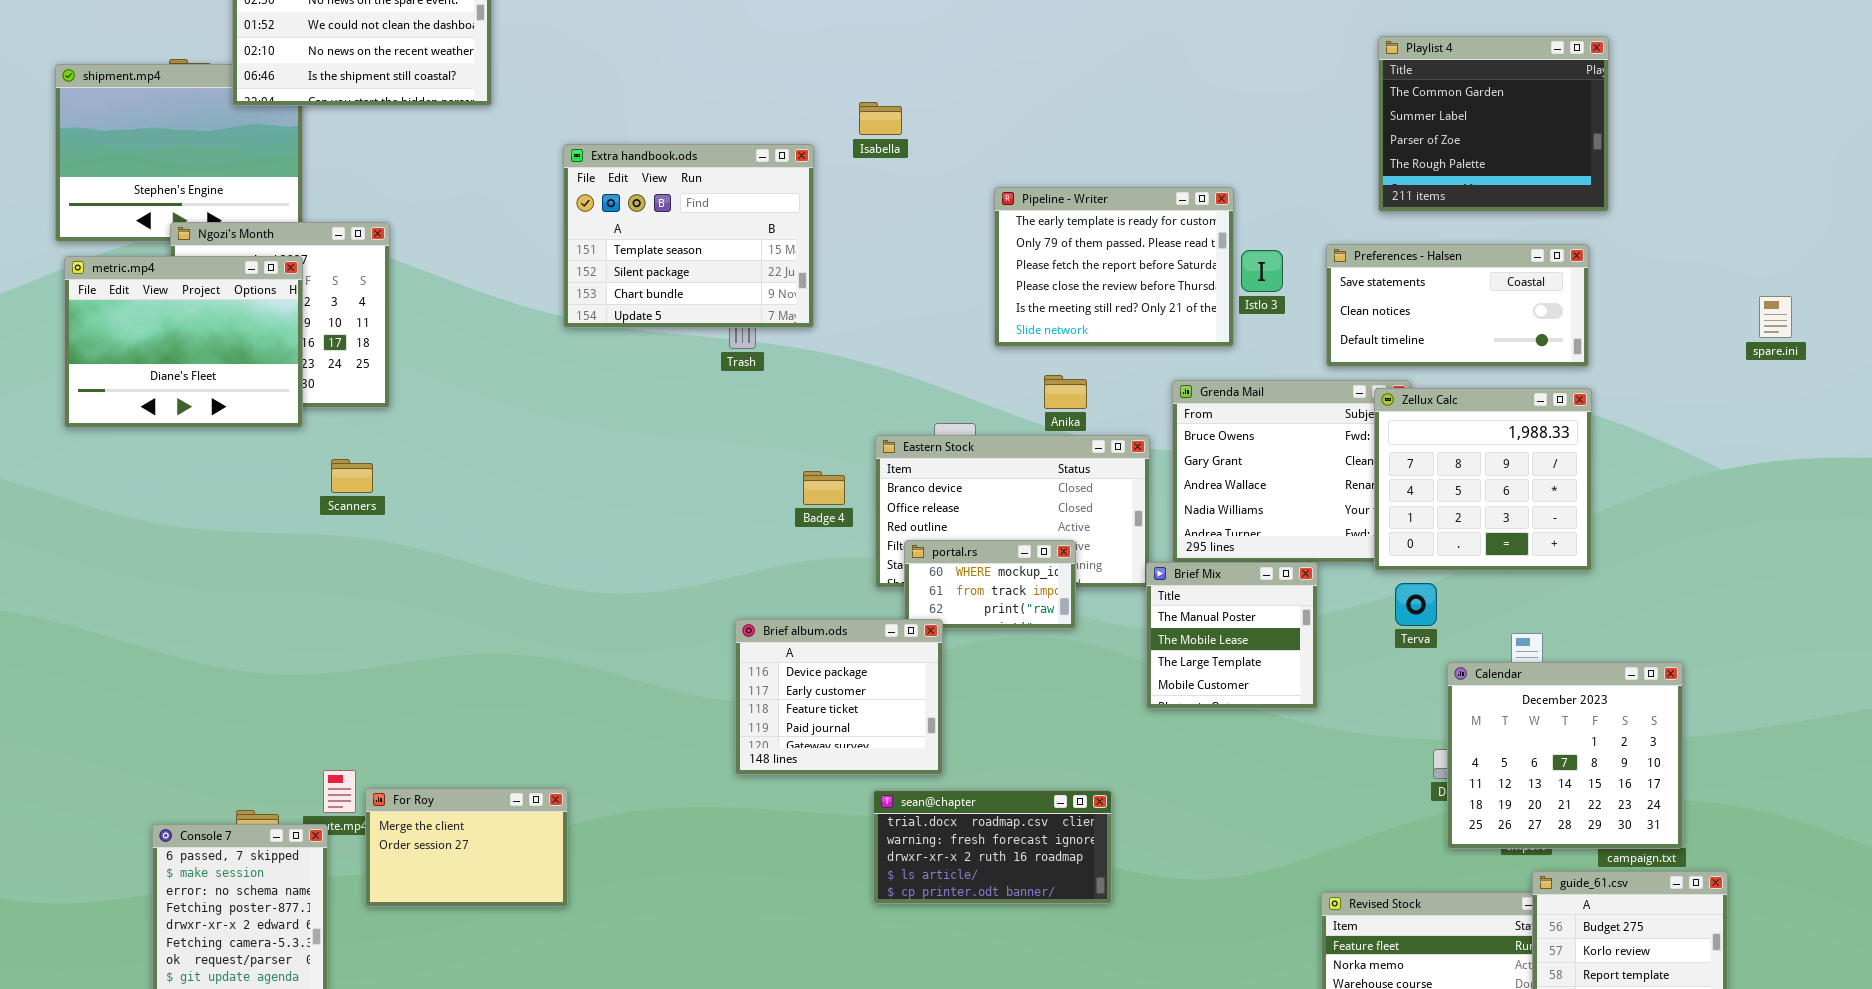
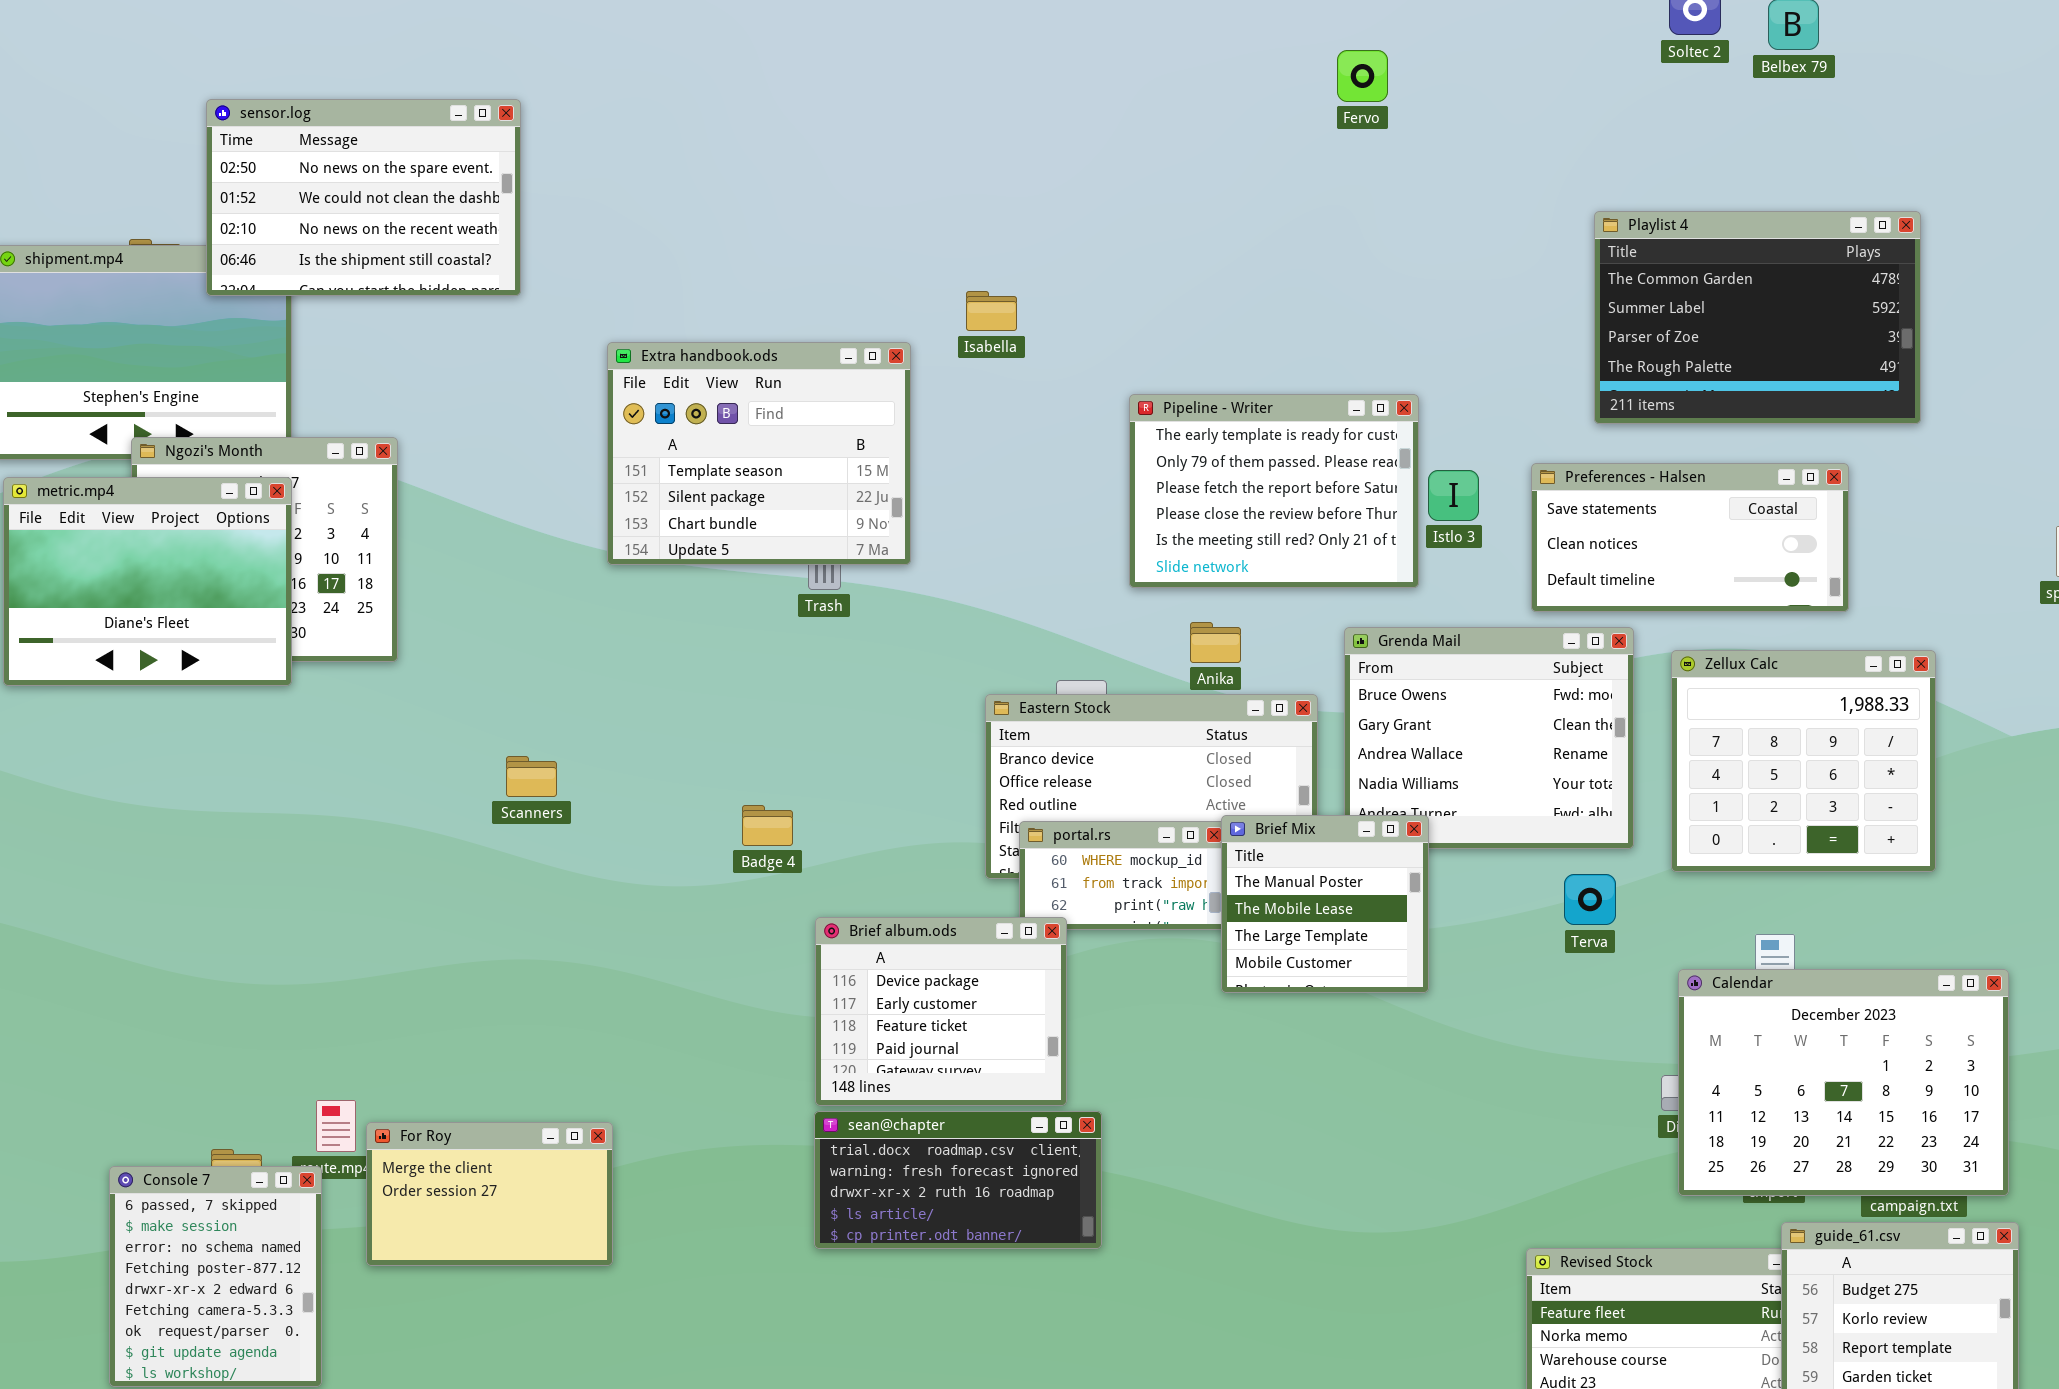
Playlist 4: [1378,36,1609,212] -> [1594,211,1921,424], resized
Zellux Calc: [1374,388,1592,571] -> [1671,650,1936,872], moved
Scanners: [331,459,373,493] -> [506,756,557,797], moved
Badge 4: [803,471,845,505] -> [742,805,793,846], moved
Brief Mix: [1146,562,1318,709] -> [1221,815,1429,993], moved
Terva: [1395,583,1437,626] -> [1564,874,1616,925], moved
Calendar: [1447,662,1683,849] -> [1678,969,2009,1196], resized
sean@chapter: [873,790,1112,904] -> [814,1111,1102,1249], moved

